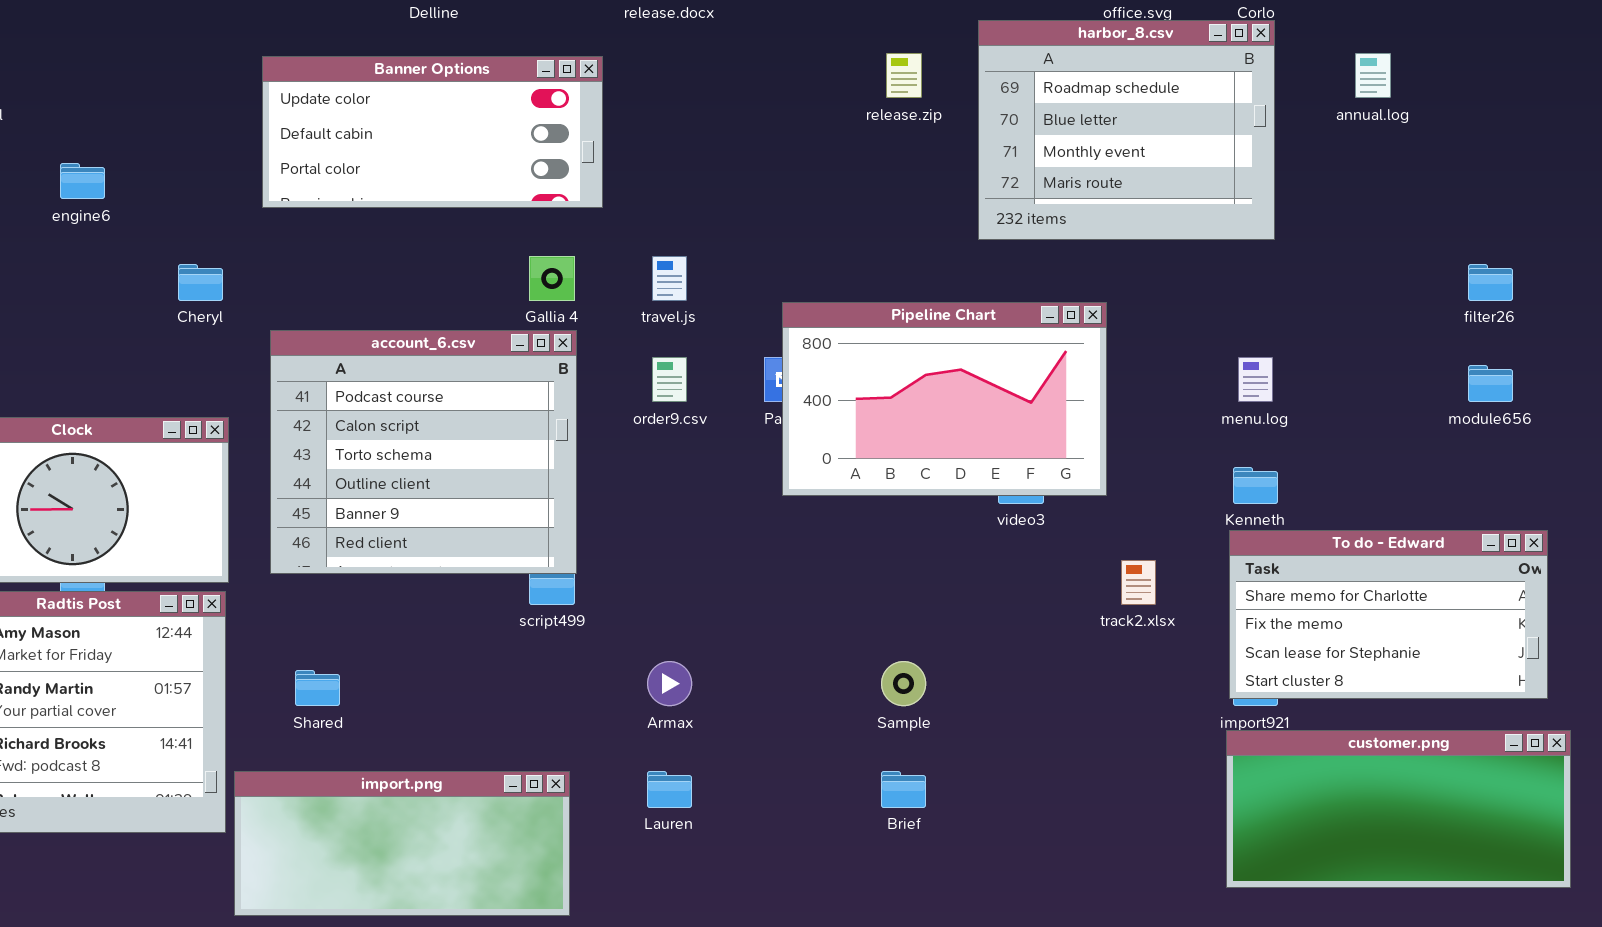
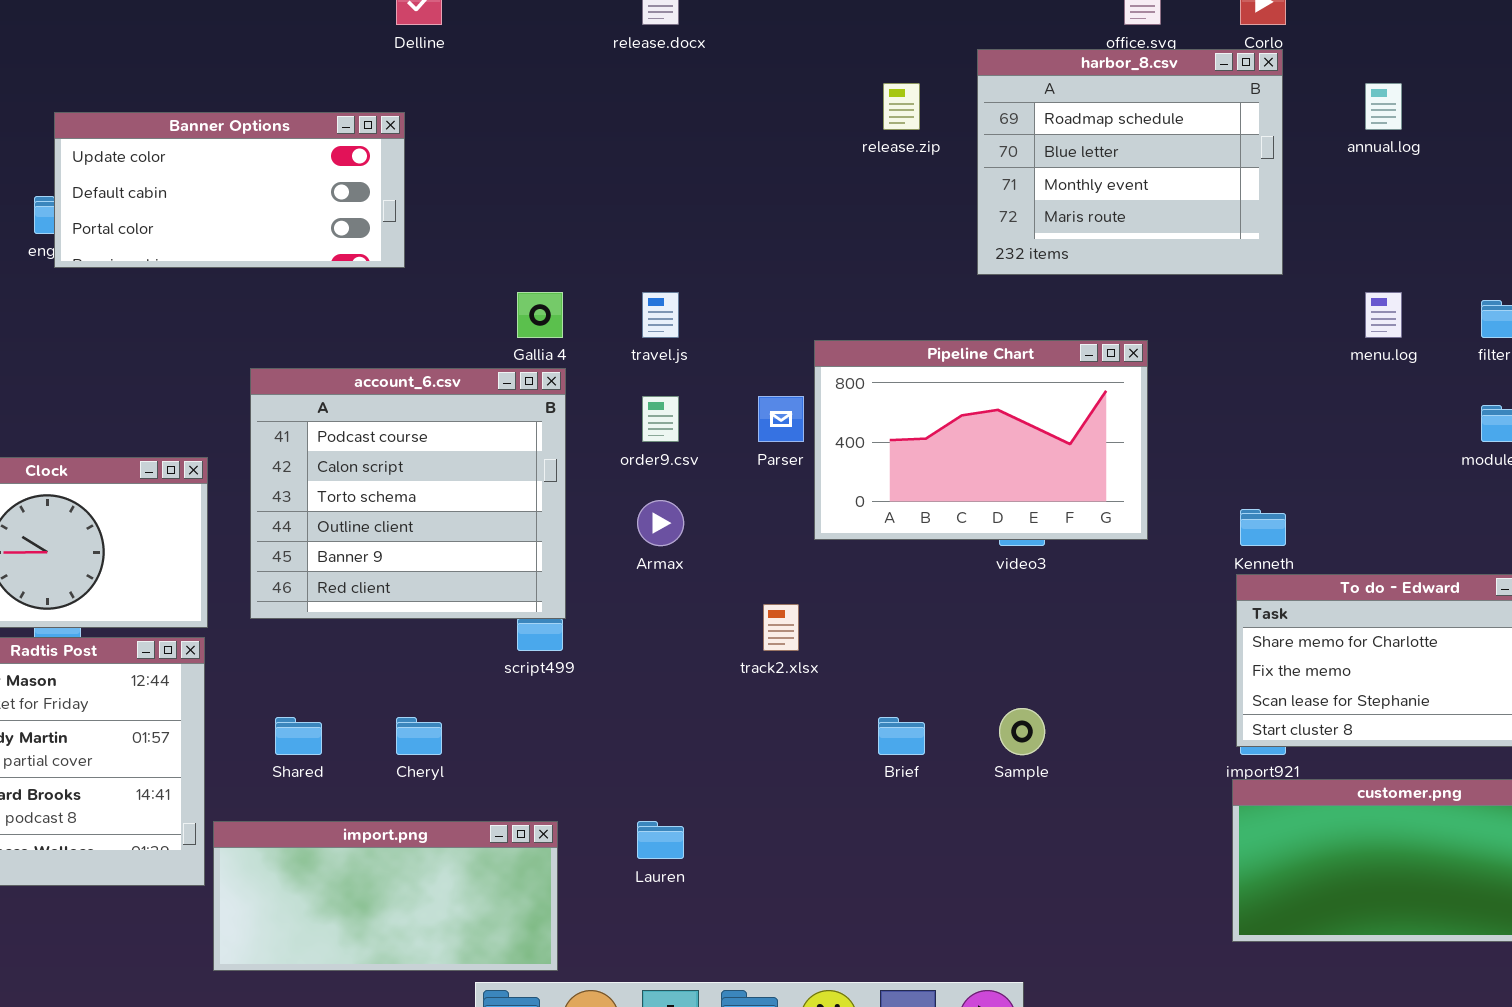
Banner Options: [262,56,603,208] -> [54,112,405,268], moved
Cheryl: [178,264,223,301] -> [396,717,442,755], moved
Pipeline Chart: [782,302,1107,496] -> [814,340,1148,540], moved
menu.log: [1238,357,1273,402] -> [1365,292,1402,338], moved
track2.xlsx: [1121,560,1156,605] -> [763,604,799,651], moved
Armax: [647,661,692,706] -> [637,500,684,546], moved
Sample: [881,661,926,706] -> [999,708,1045,755], moved
Brief: [881,771,926,808] -> [878,717,925,755], moved

